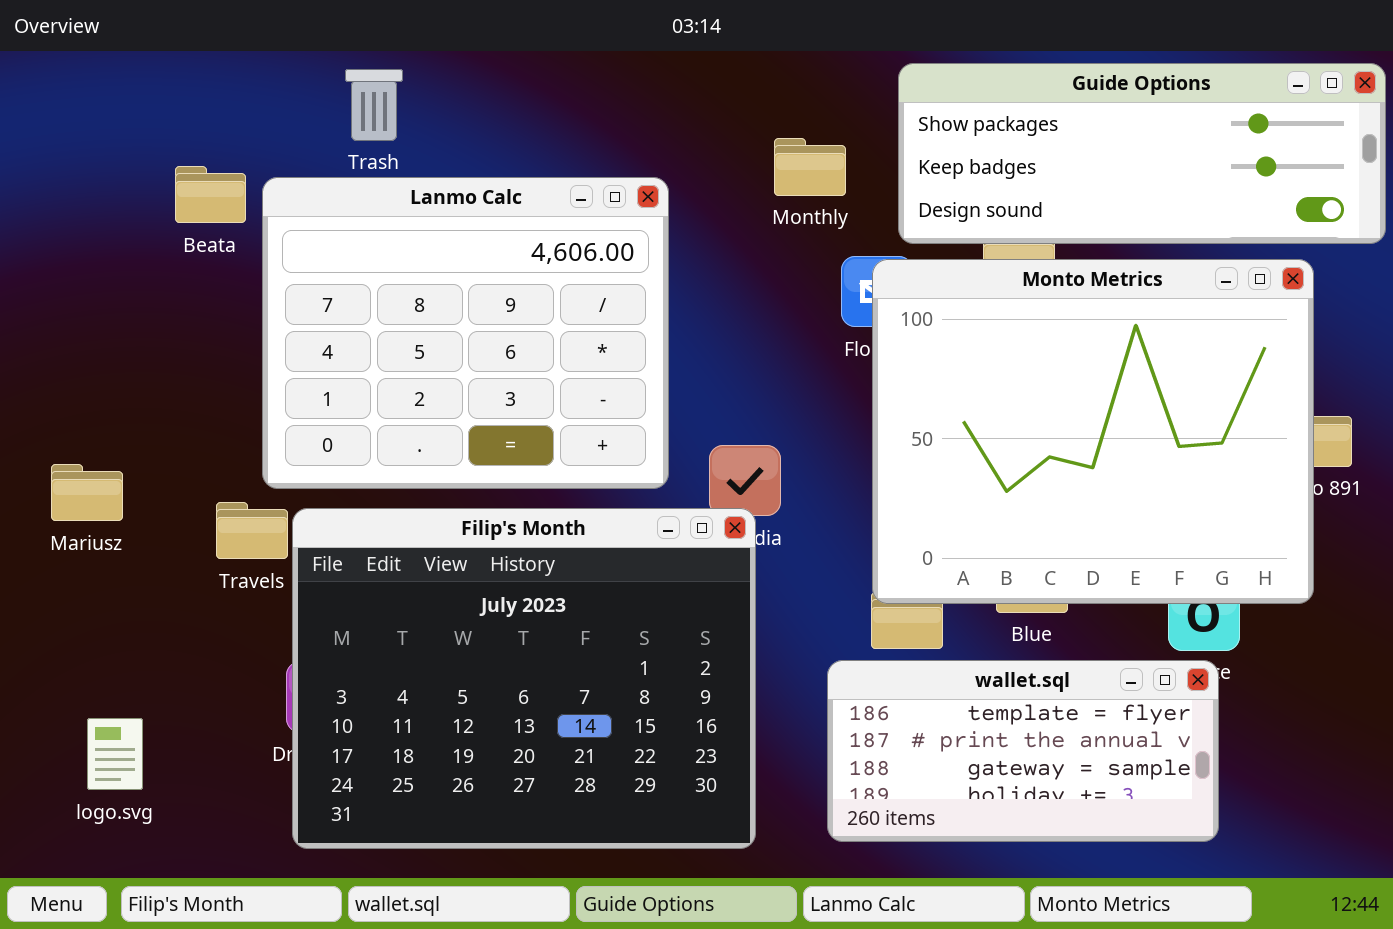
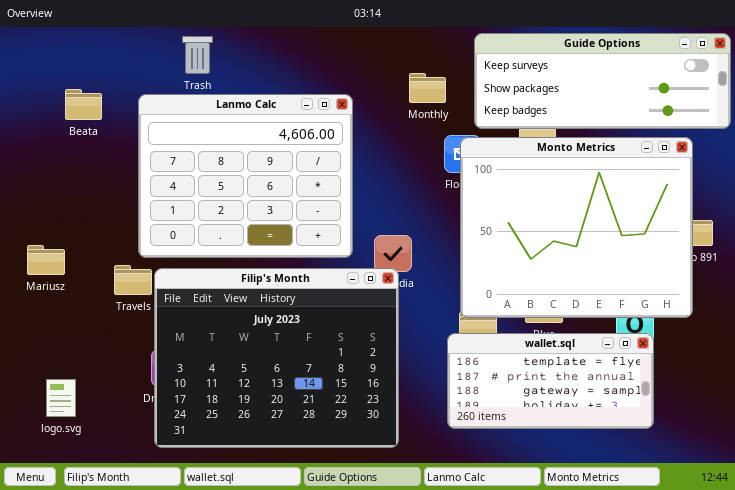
Guide Options: [898,63,1386,244] -> [474,33,731,129], scrolled up 1 row
Beata: [175,166,246,223] -> [65,89,102,120], moved
wallet.sql: [827,660,1219,842] -> [447,333,654,429], moved

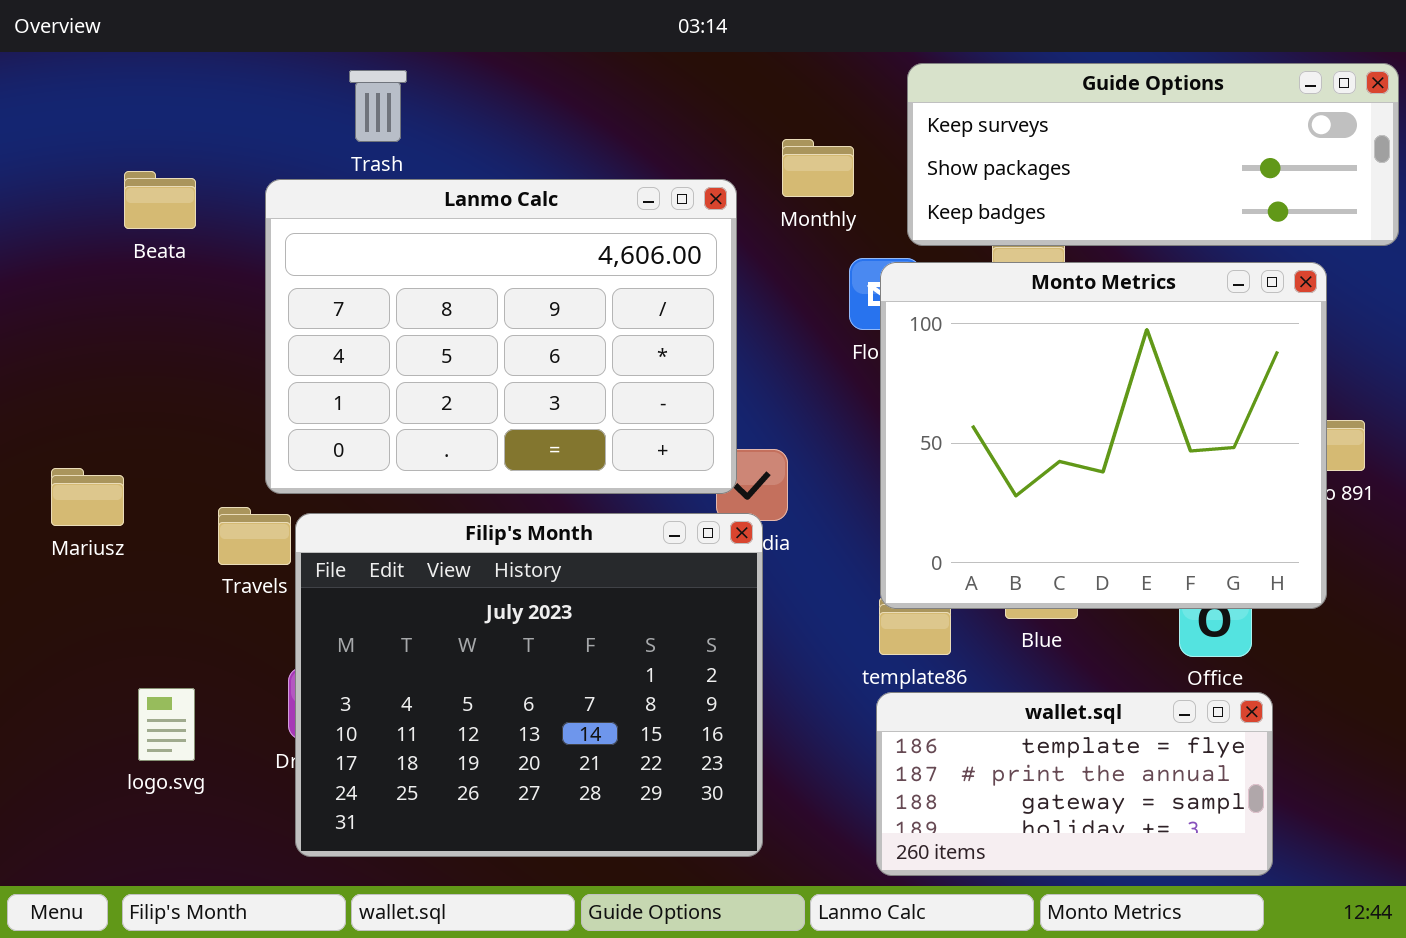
Lanmo Calc: [138,94,353,258] -> [265,179,737,494], resized
wallet.sql: [447,333,654,429] -> [876,692,1273,876], moved
logo.svg: [46,379,76,417] -> [138,688,195,761], moved

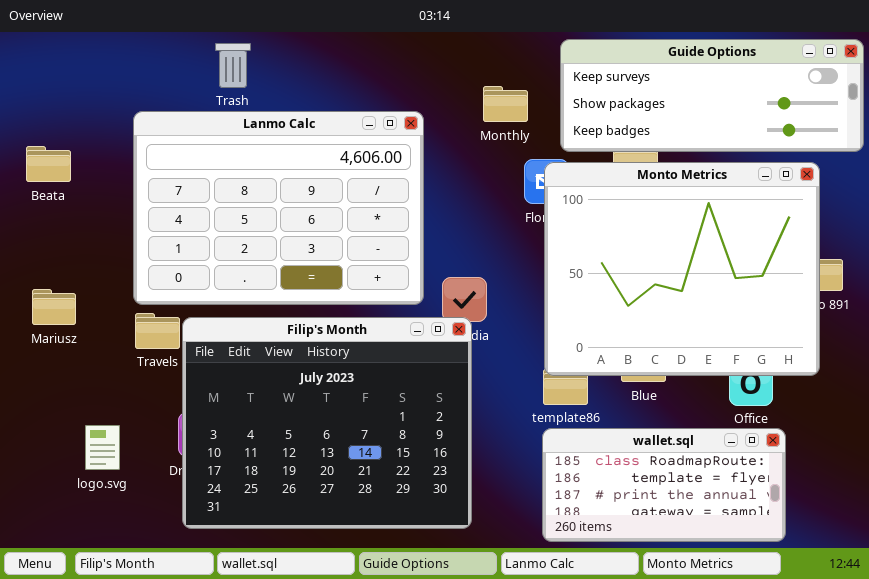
Beata: [124,171,196,229] -> [26,146,71,182], moved
Lanmo Calc: [265,179,737,494] -> [133,111,424,305], moved
wallet.sql: [876,692,1273,876] -> [542,428,786,542], scrolled up 1 row

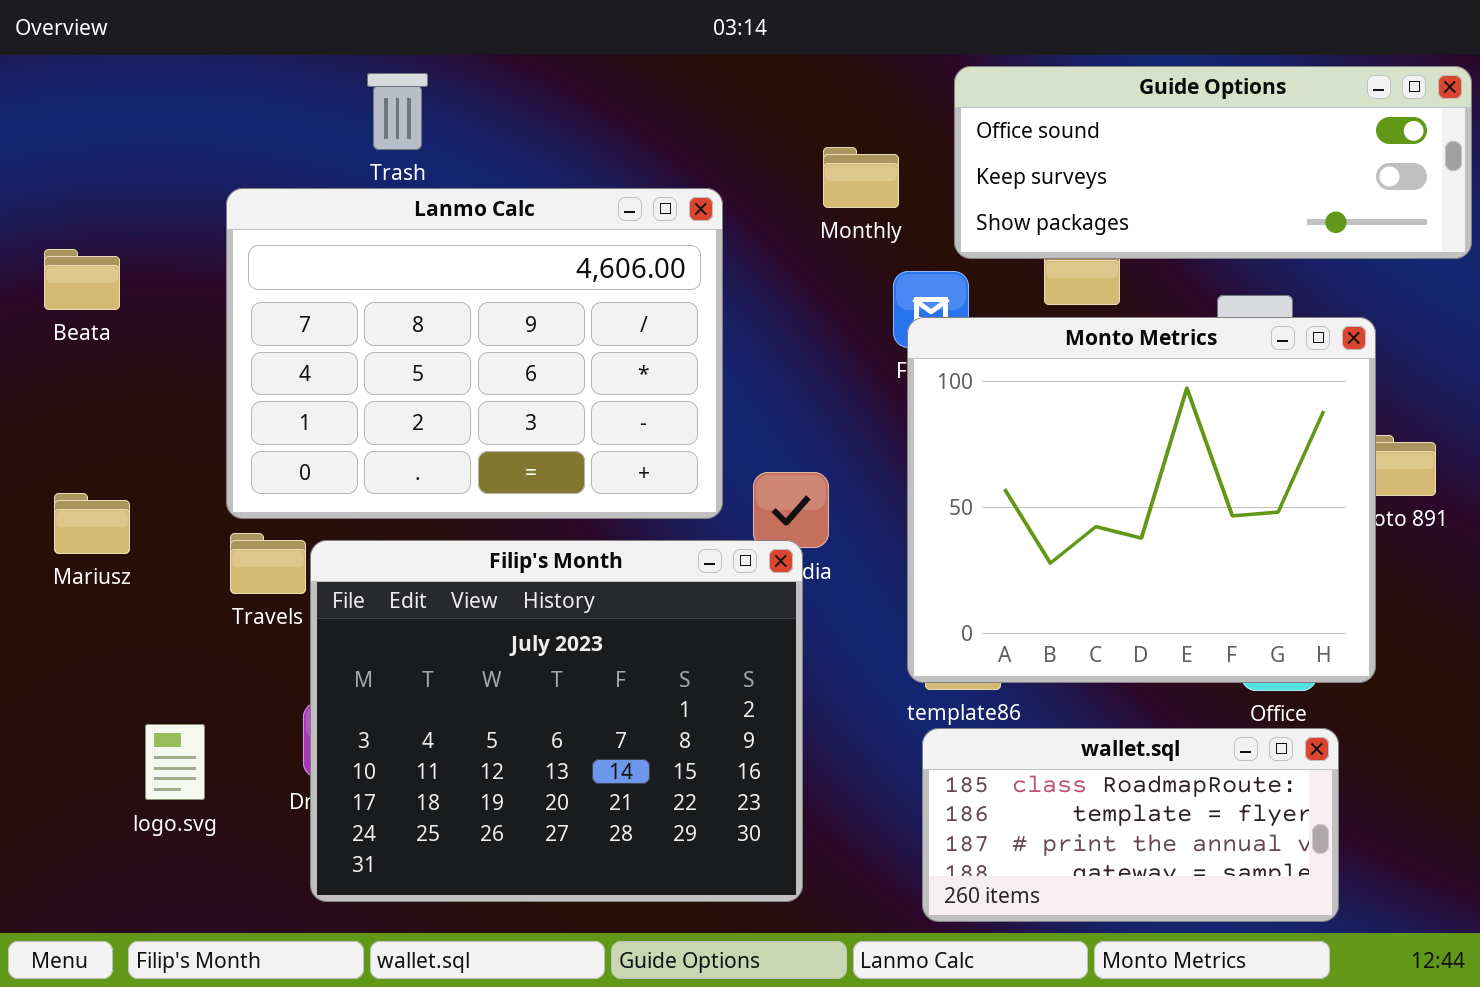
Guide Options: [560,39,864,152] -> [954,66,1472,259], scrolled up 1 row
Monto Metrics: [544,162,820,376] -> [907,317,1376,683], moved

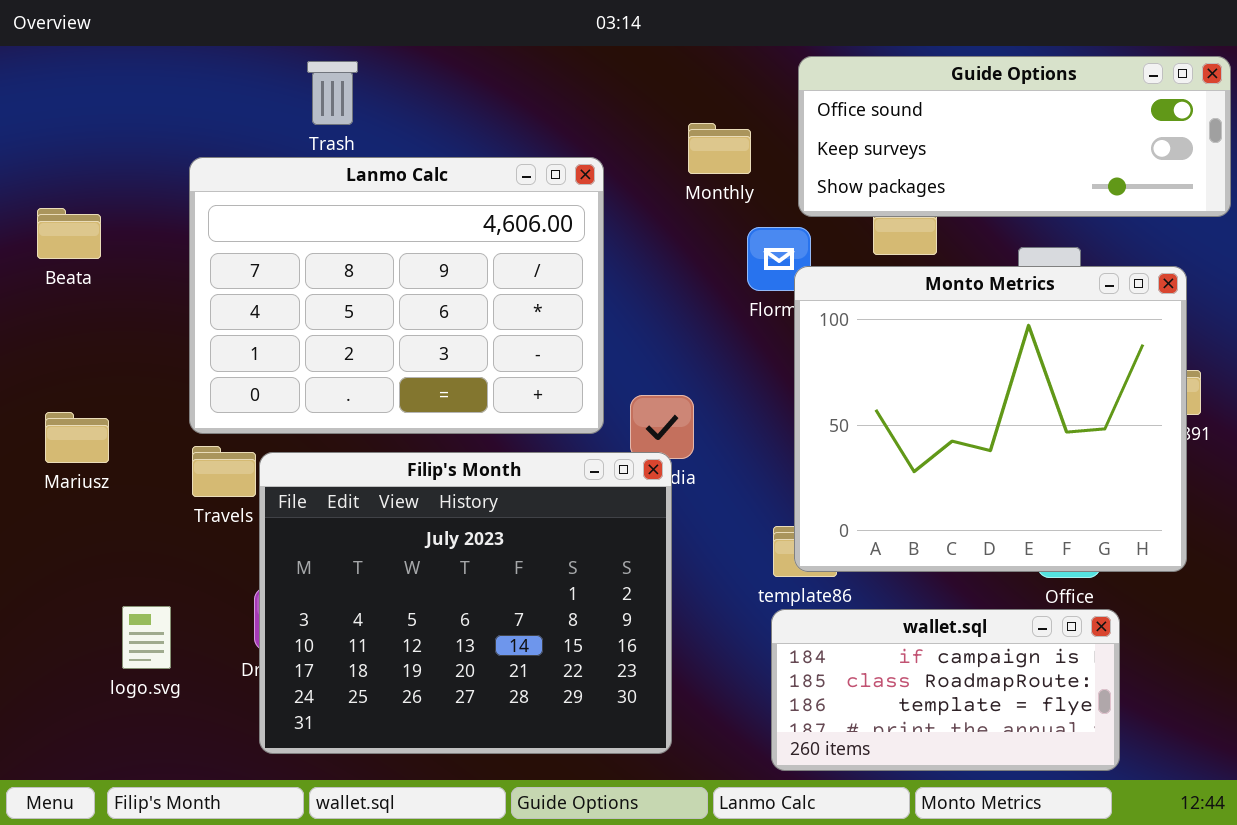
Monto Metrics: [907,317,1376,683] -> [794,266,1187,572], moved
wallet.sql: [922,728,1339,922] -> [771,609,1120,771], scrolled up 1 row

